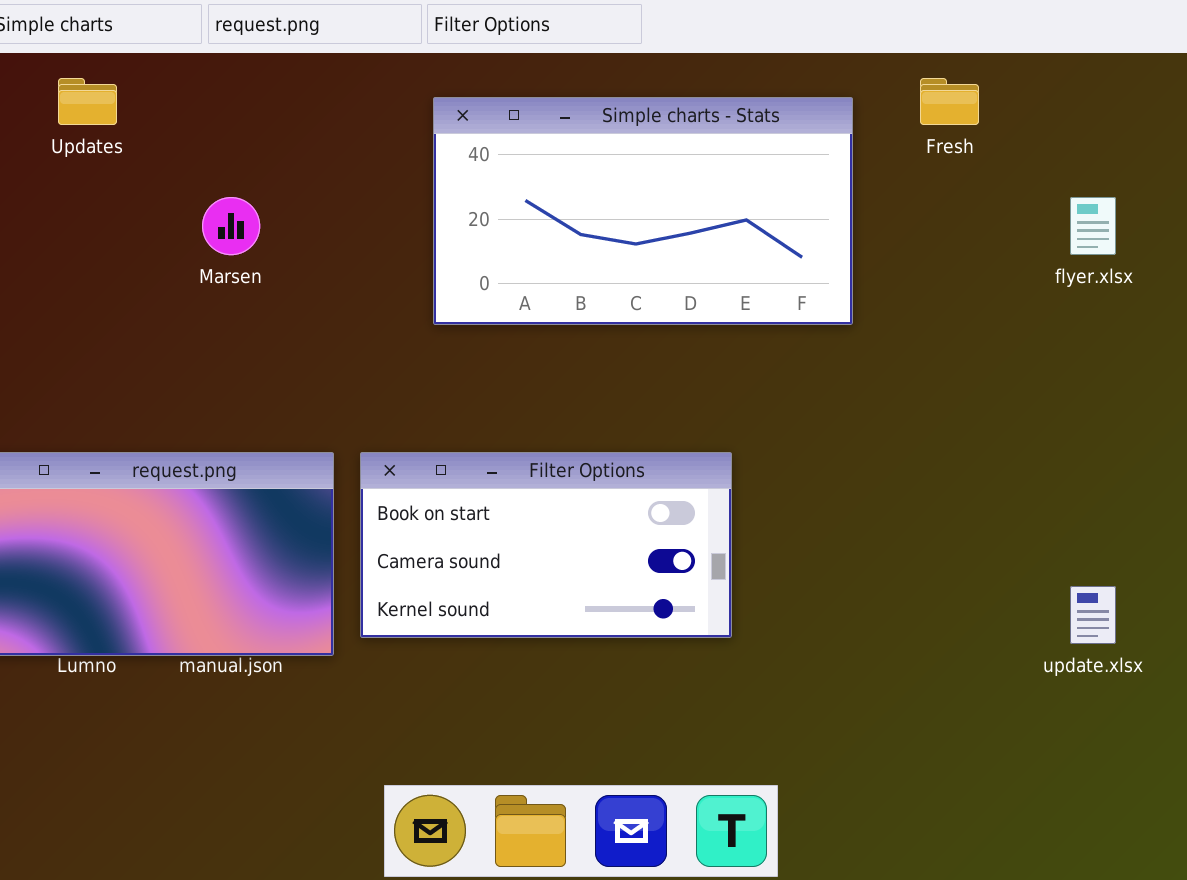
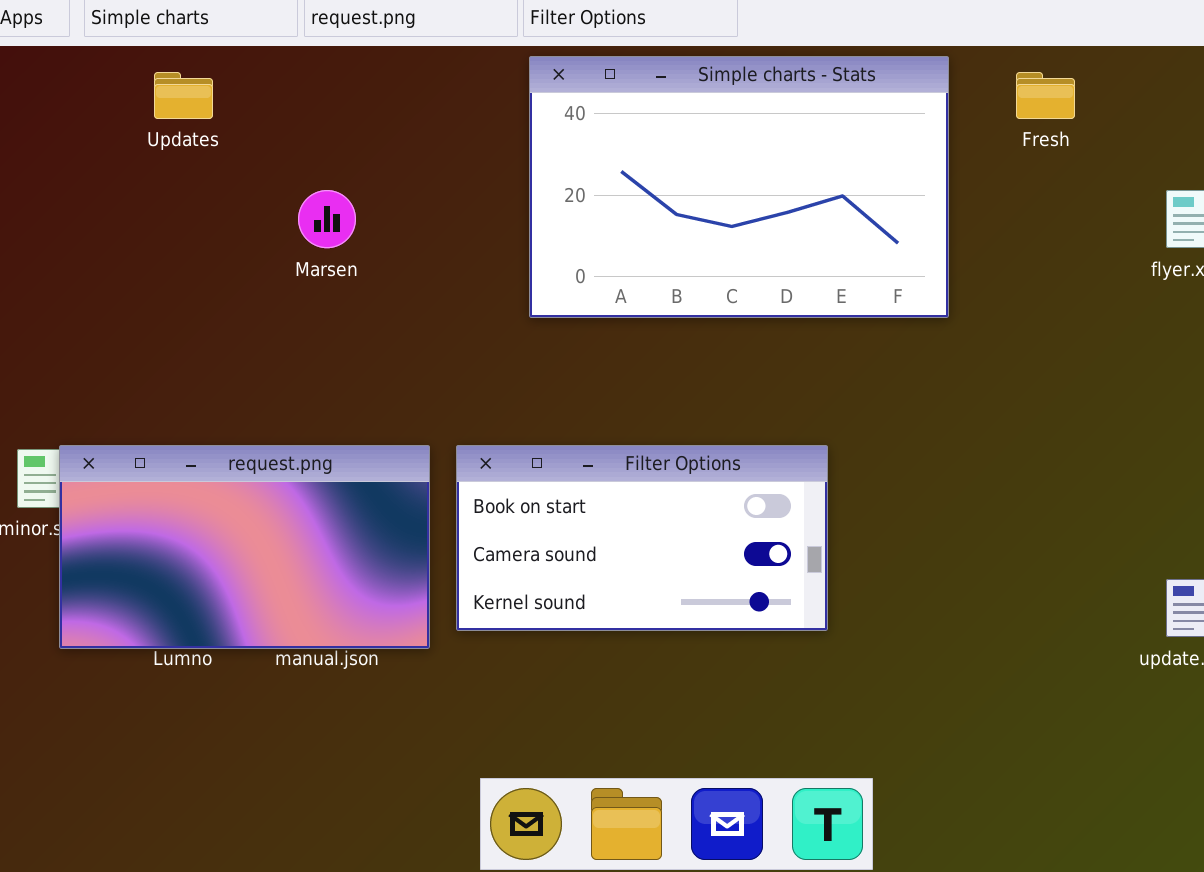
Simple charts - Stats: [433,97,853,325] -> [529,56,949,318], resized

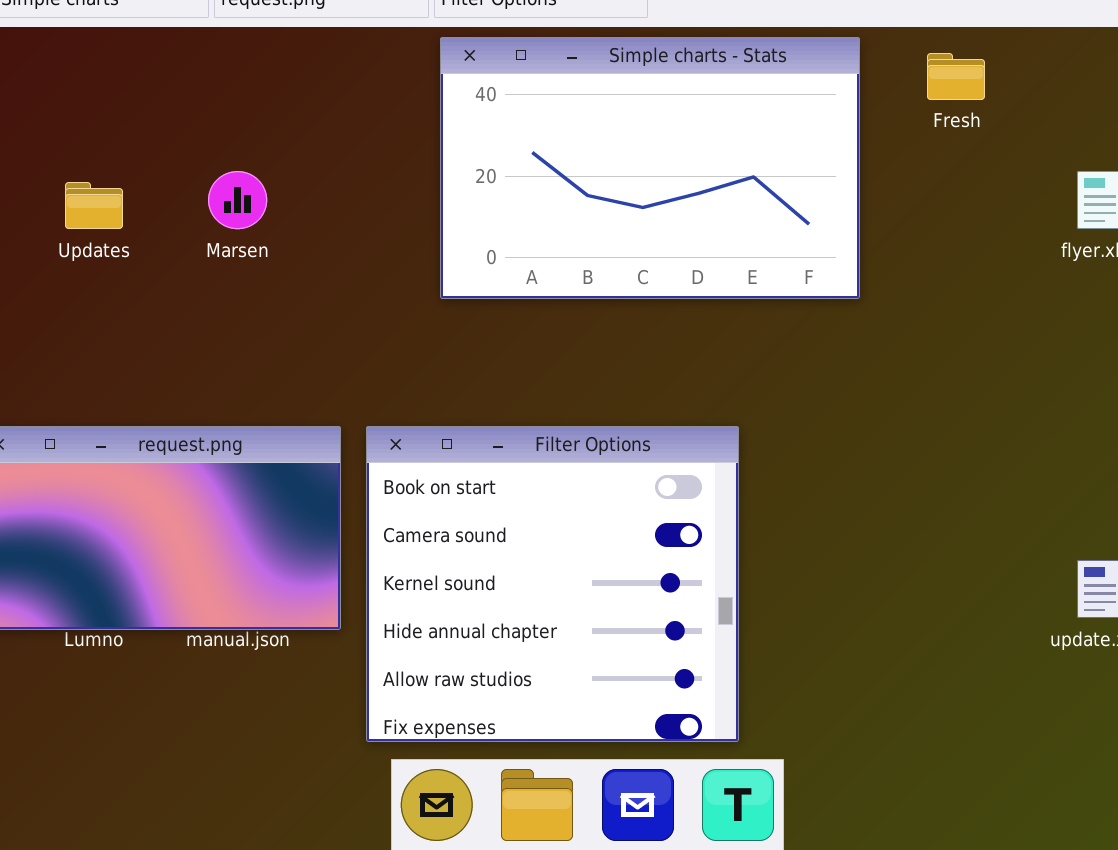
Updates: [154,72,213,119] -> [65,182,123,229], moved
Filter Options: [456,445,828,631] -> [366,426,739,742], resized

